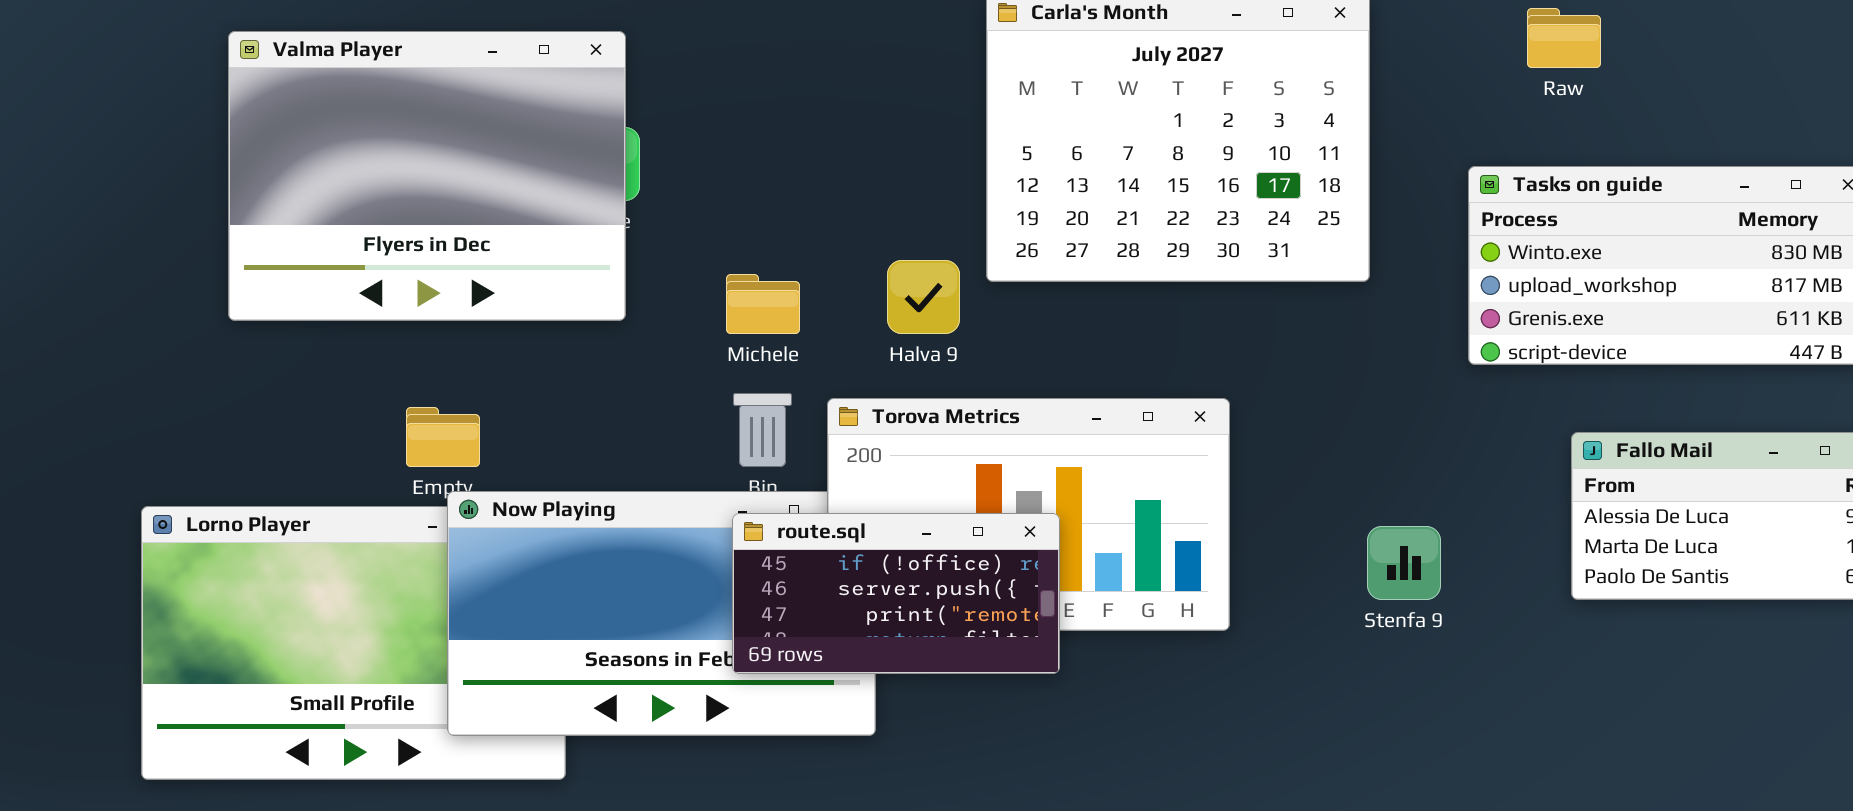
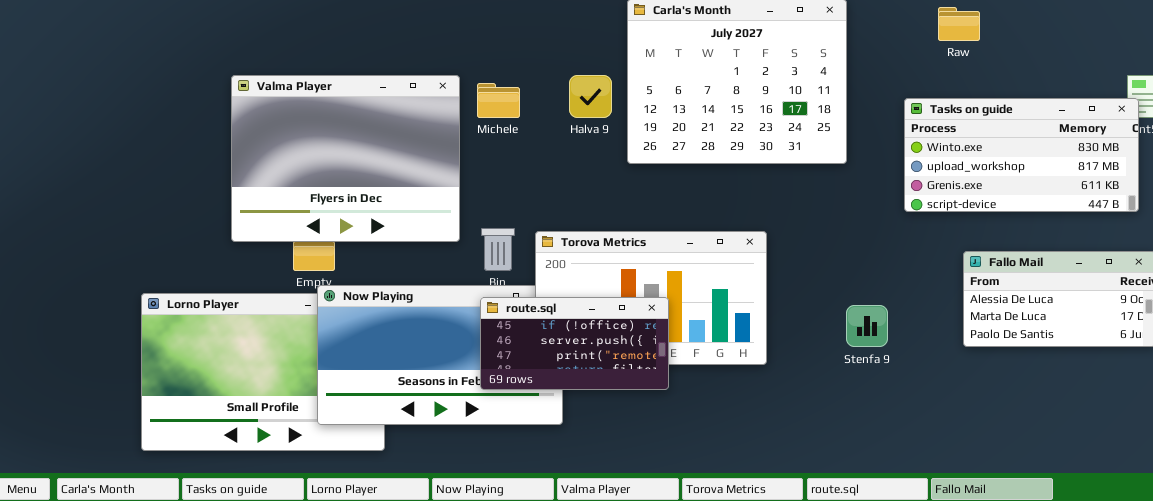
Valma Player: [228,31,626,321] -> [231,75,460,242], moved
Halva 9: [887,260,960,334] -> [569,75,612,118], moved
Michele: [726,274,800,334] -> [477,83,520,118], moved

